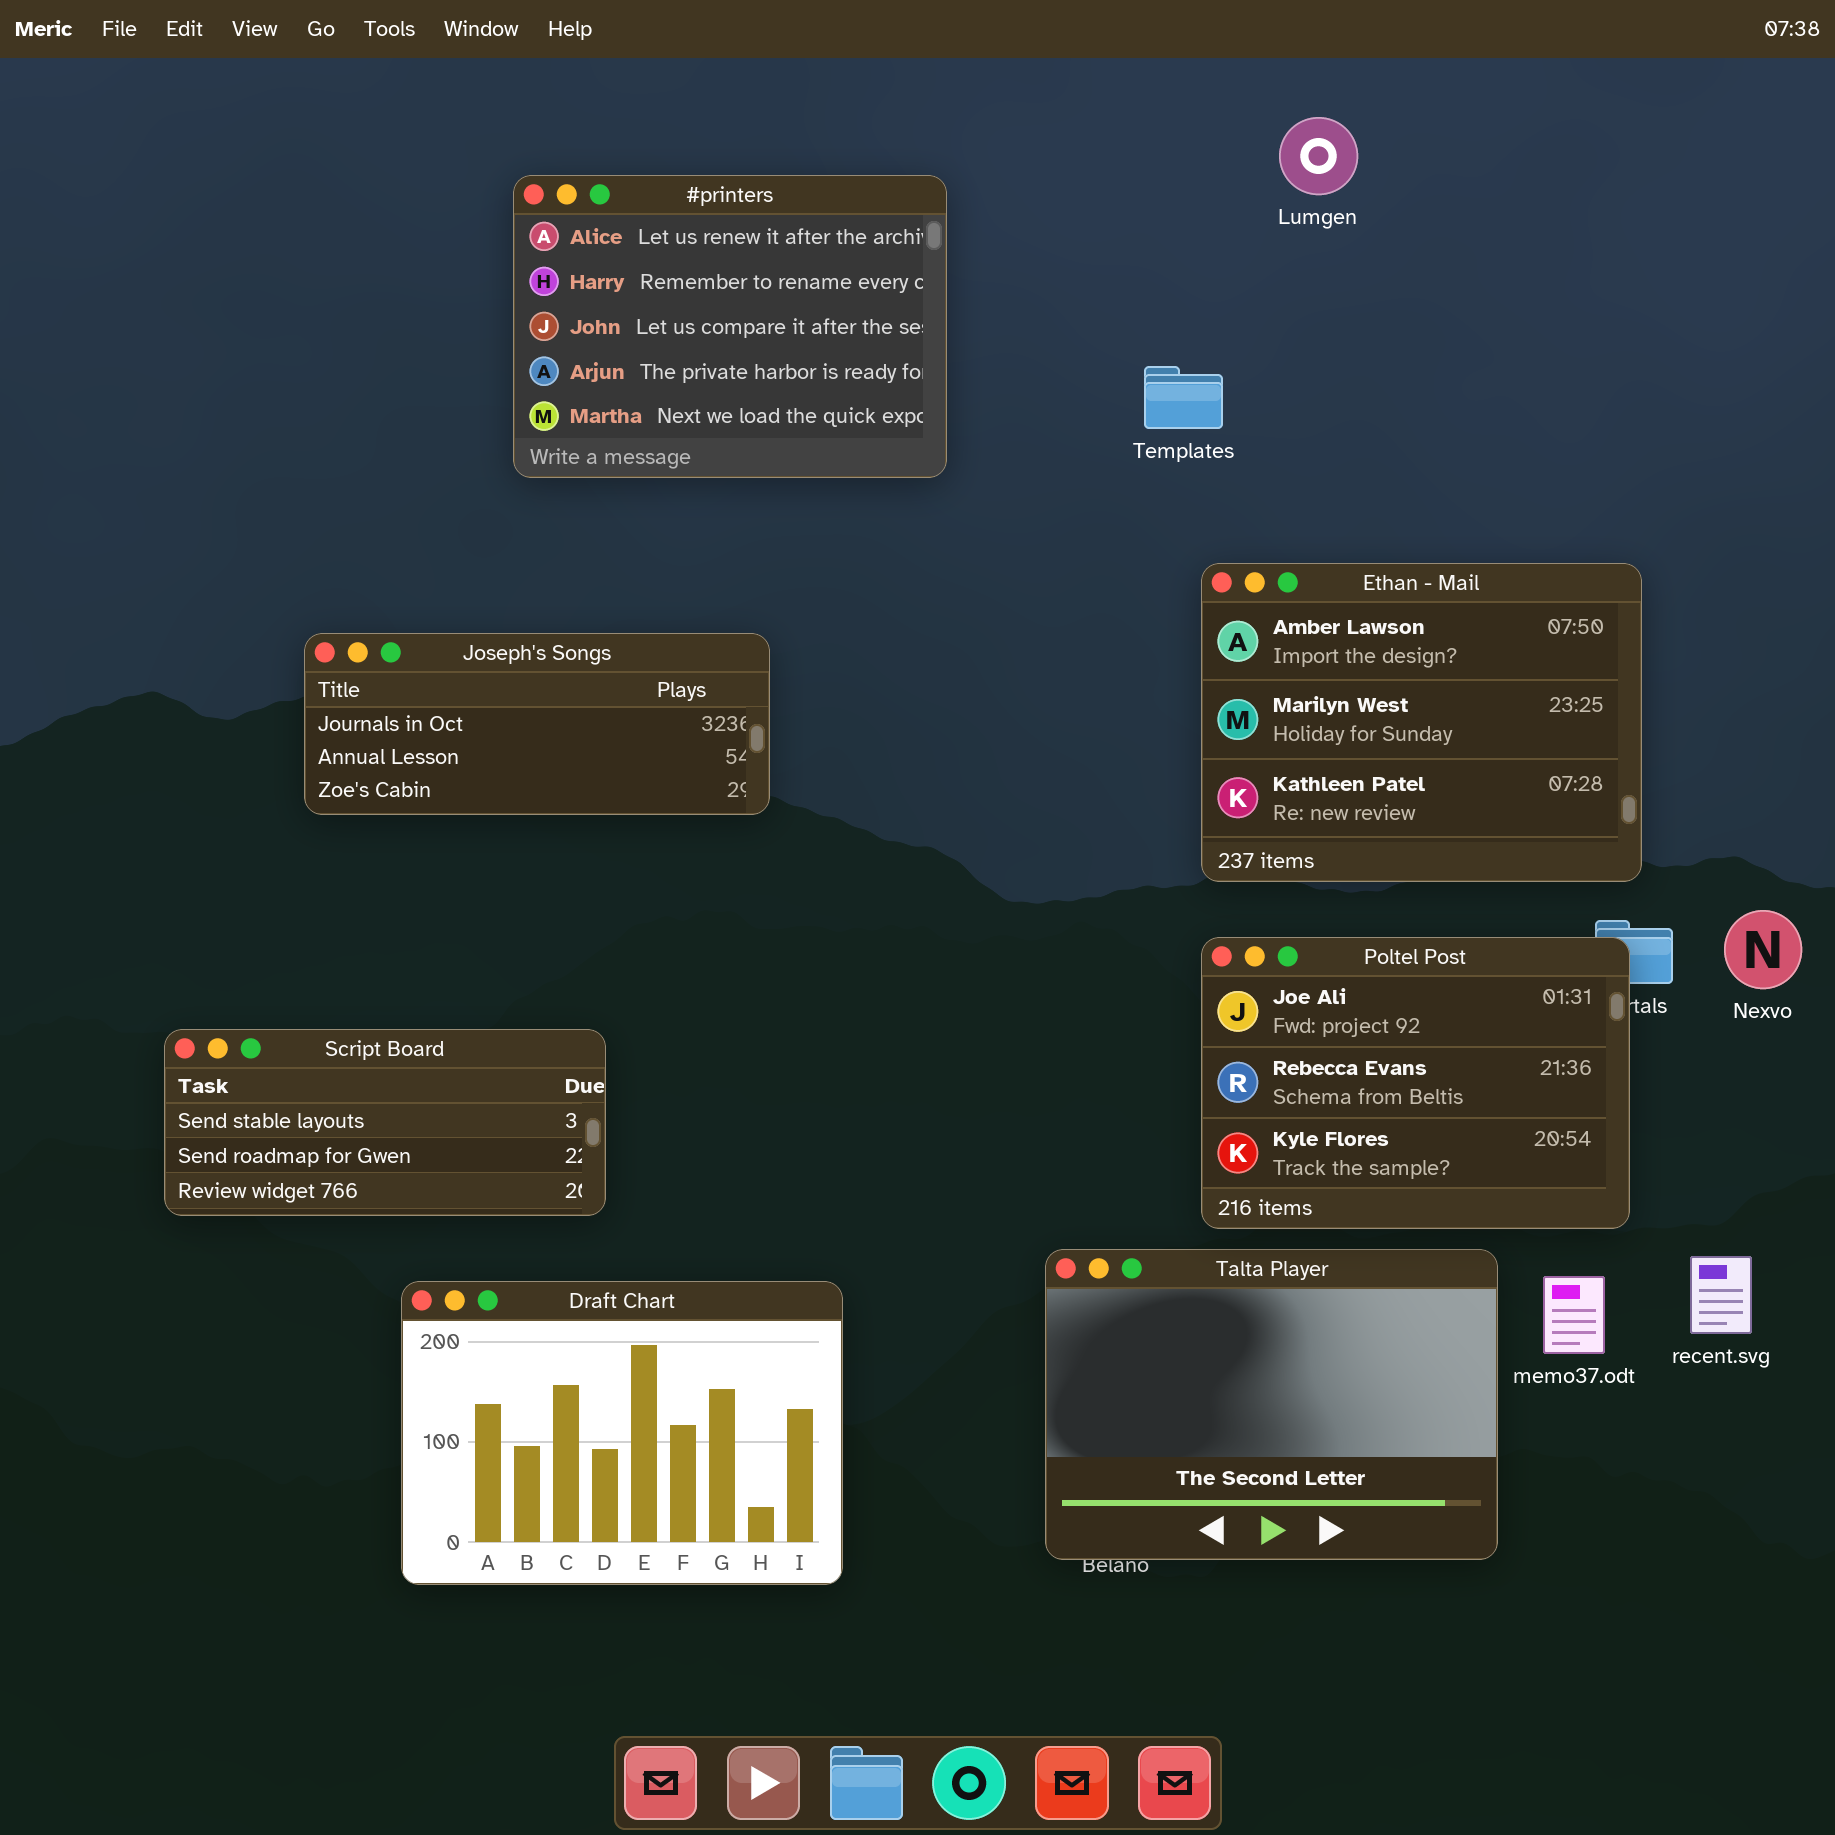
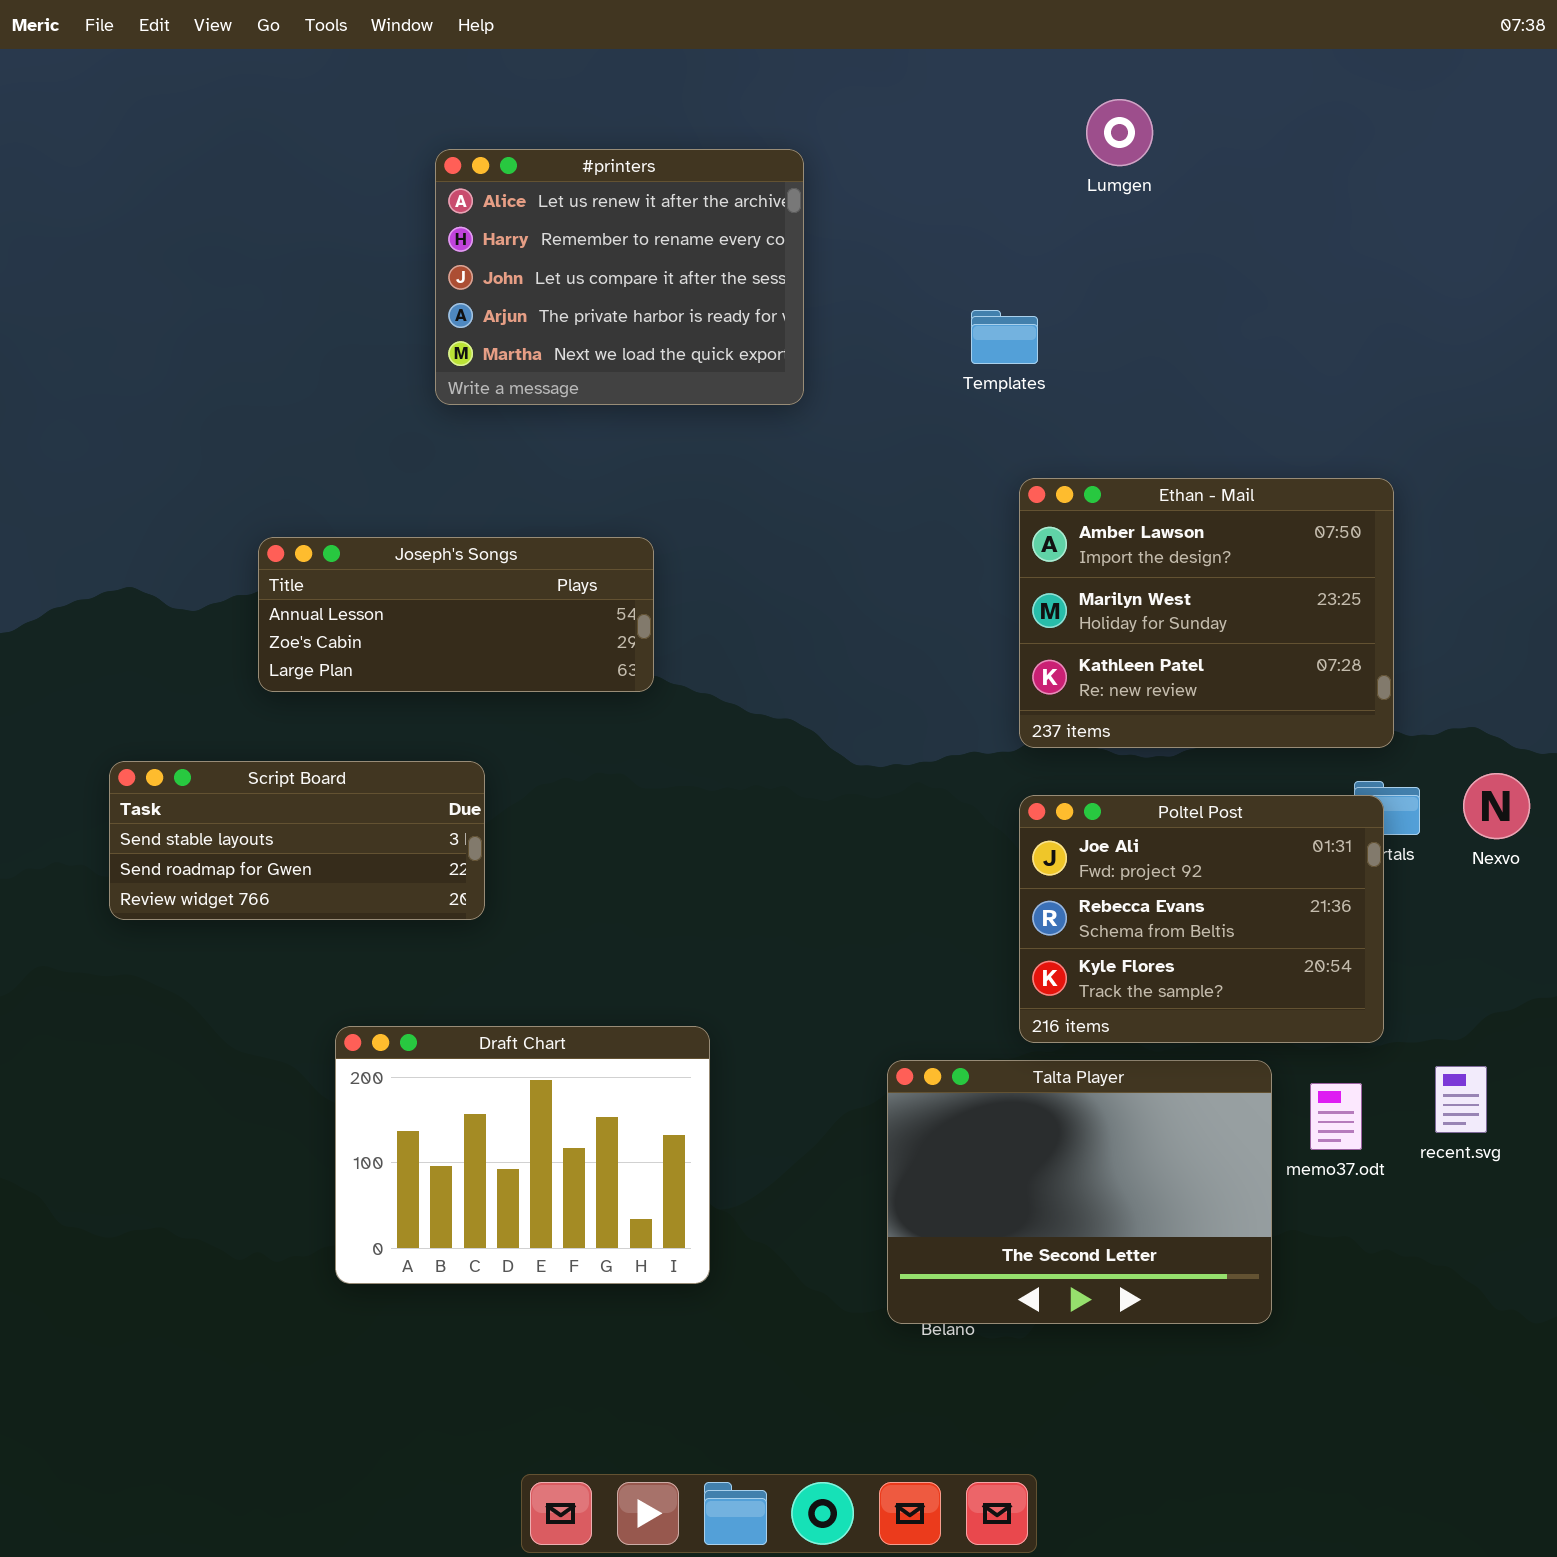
Joseph's Songs: [304,633,770,815] -> [258,537,654,692], scrolled down 1 row
Script Board: [164,1029,606,1216] -> [109,761,485,920], moved
Draft Chart: [401,1281,843,1585] -> [335,1026,710,1284], moved

